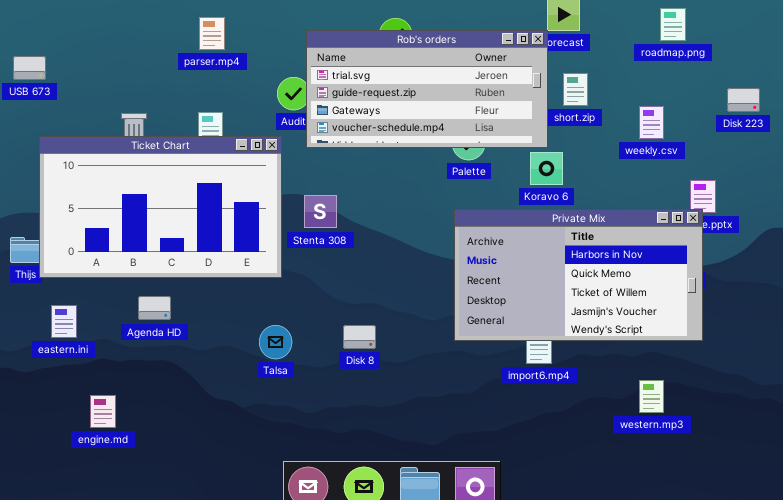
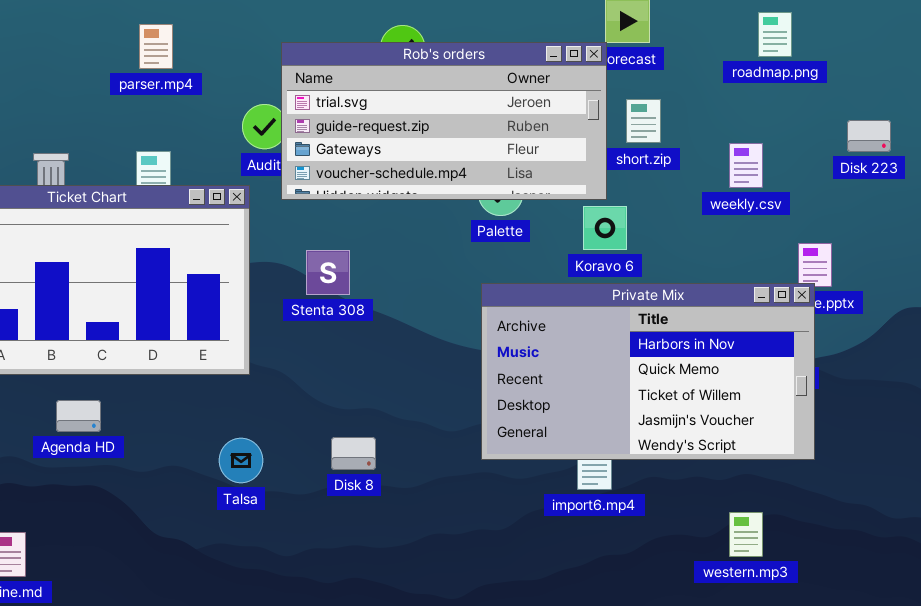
Stenta 308: [304,195,337,228] -> [306,250,350,295], moved

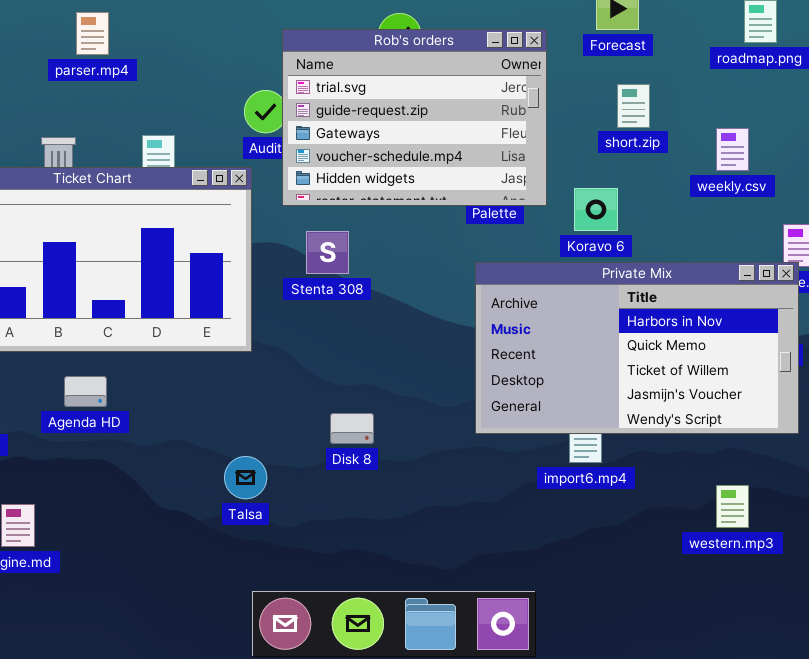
parser.mp4: [139,24,173,69] -> [76,12,109,55], moved
Rob's orders: [281,42,607,200] -> [282,29,547,206], resized
Talsa: [219,438,263,483] -> [224,456,267,499], moved

